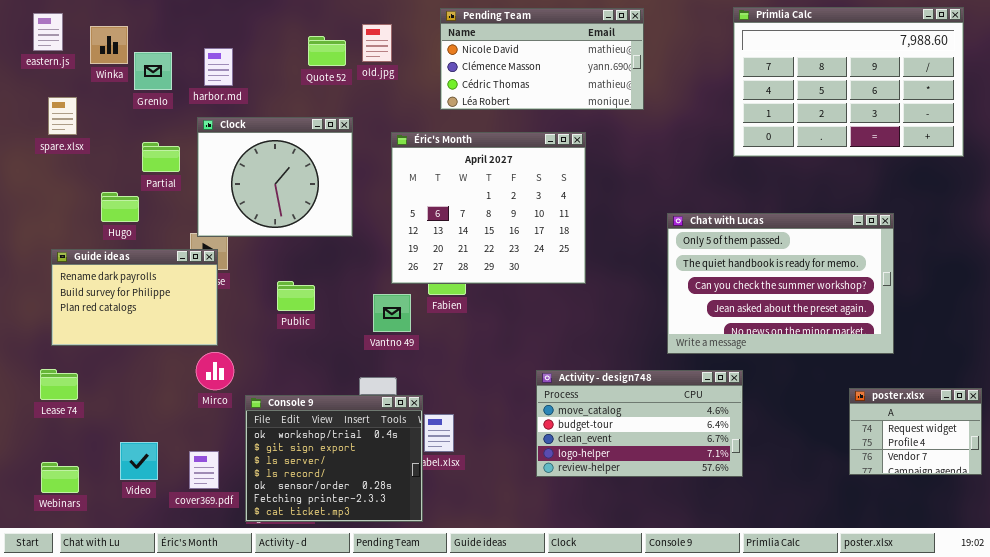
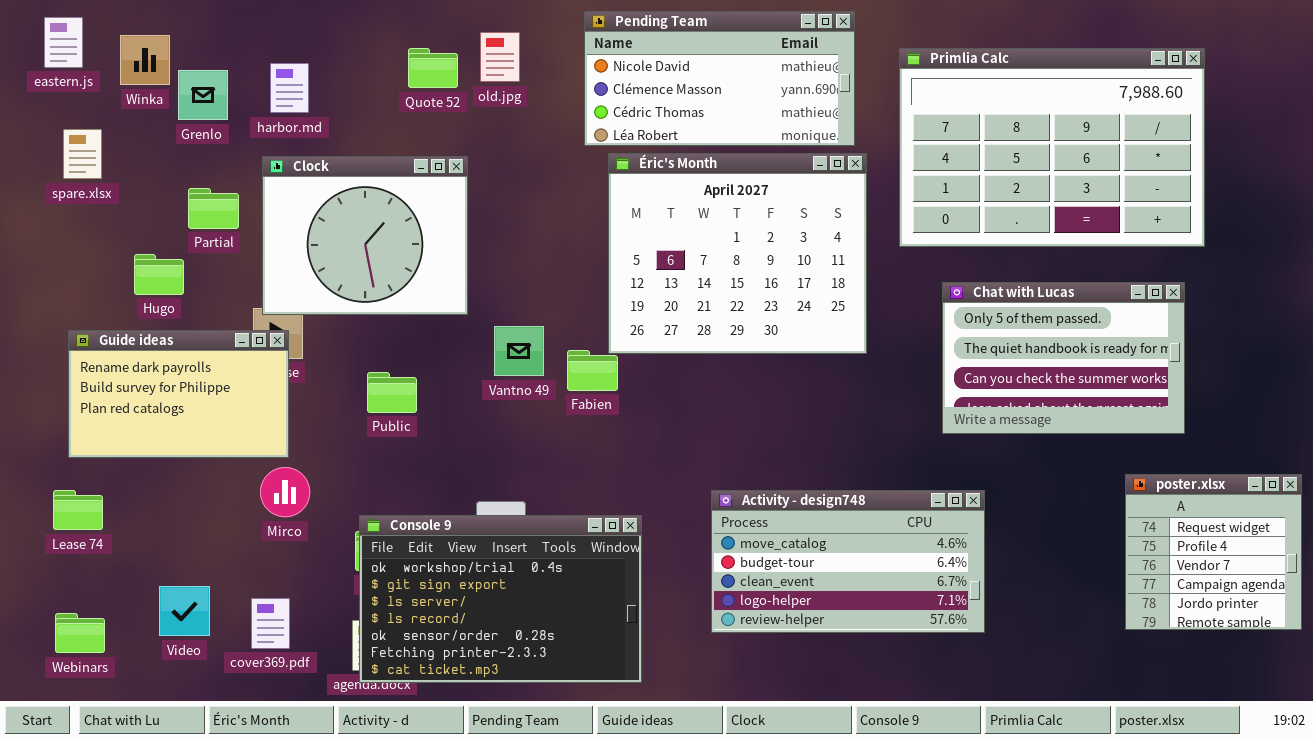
Primlia Calc: [733,7,964,157] -> [899,48,1205,247], moved
Éric's Month: [391,132,586,284] -> [608,153,867,354], moved
Chat with Lucas: [667,213,894,354] -> [942,282,1185,434], resized
Vantno 49: [373,294,411,332] -> [494,326,544,376], moved
poster.xlsx: [849,388,982,475] -> [1125,474,1302,630], resized
Console 9: [245,395,423,522] -> [359,515,642,683], moved, resized

